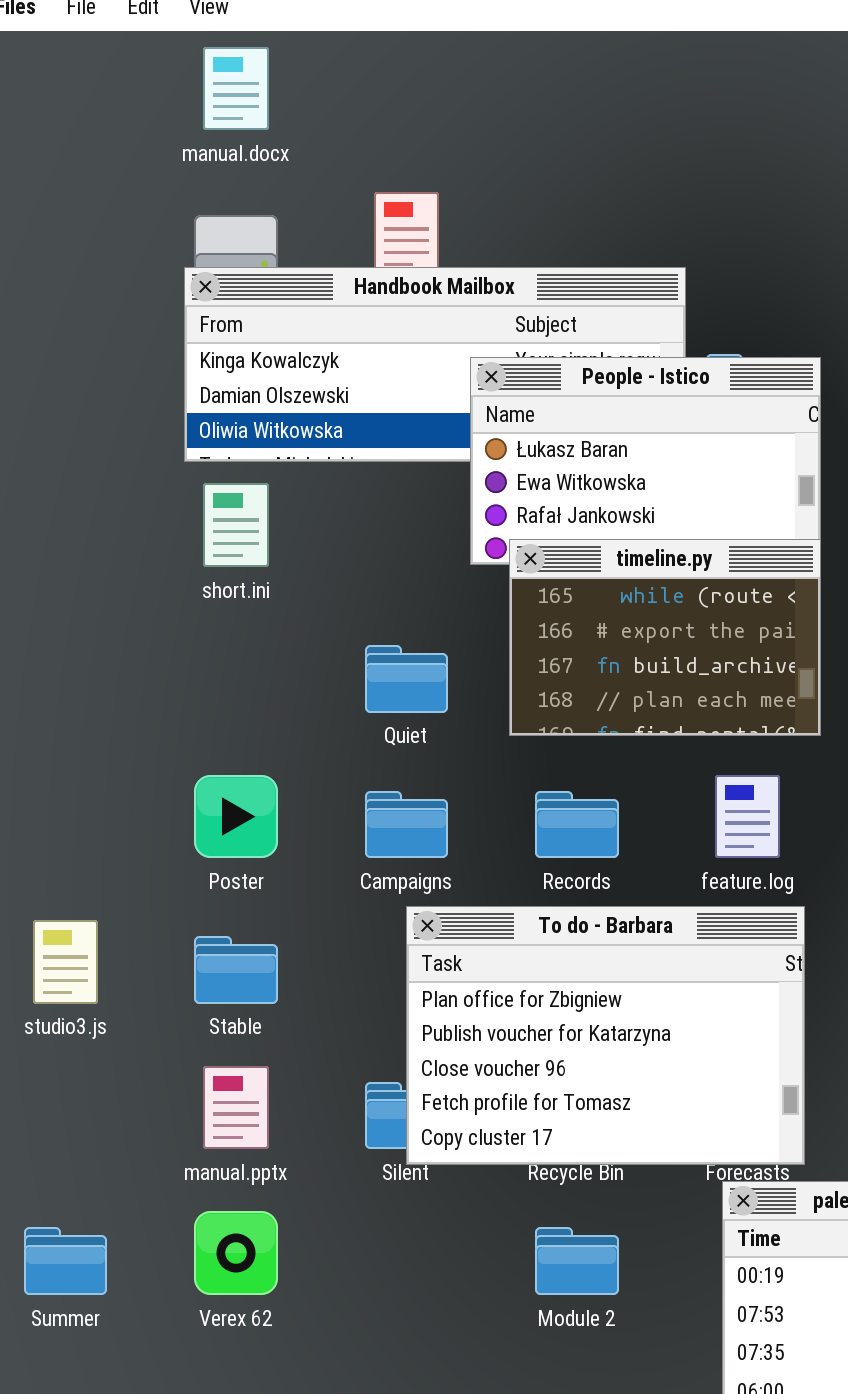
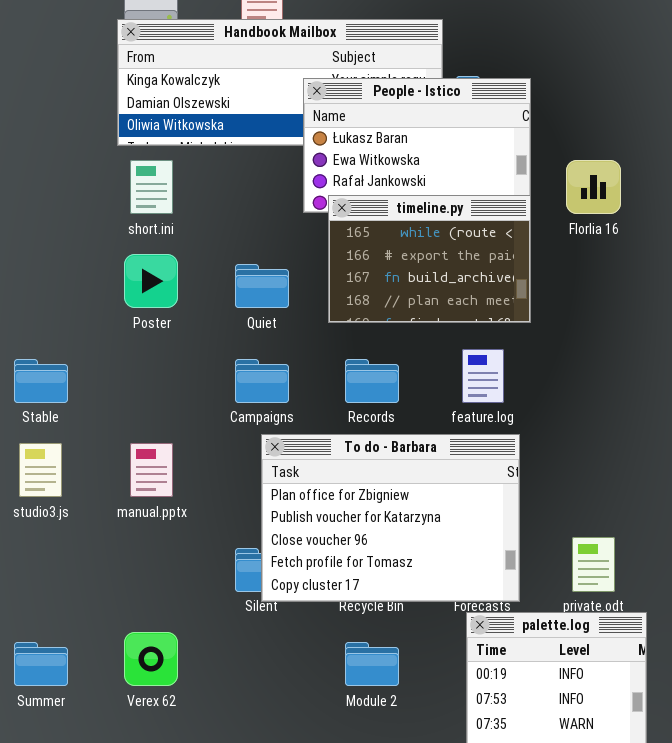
Poster: [194,775,278,858] -> [124,254,178,308], moved
Stable: [194,936,278,1004] -> [14,359,68,403], moved
manual.pptx: [203,1066,269,1149] -> [130,443,173,497], moved

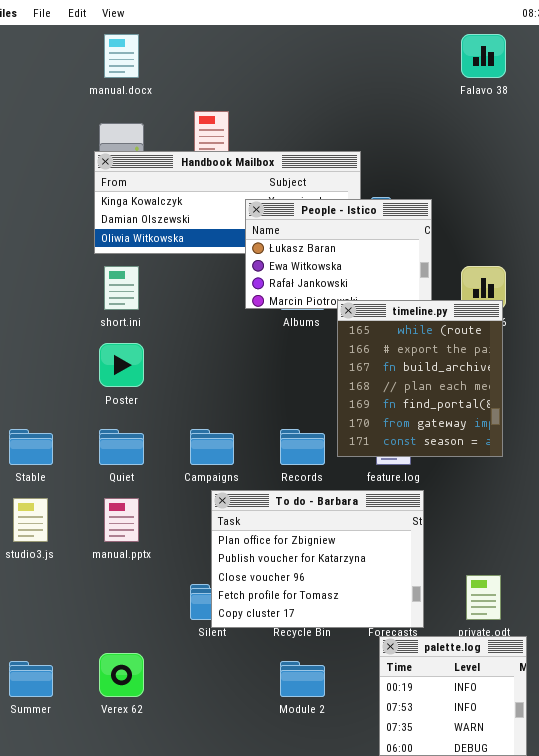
timeline.py: [328,195,531,323] -> [337,300,503,457], moved, resized
Quiet: [235,264,289,308] -> [99,429,144,465], moved

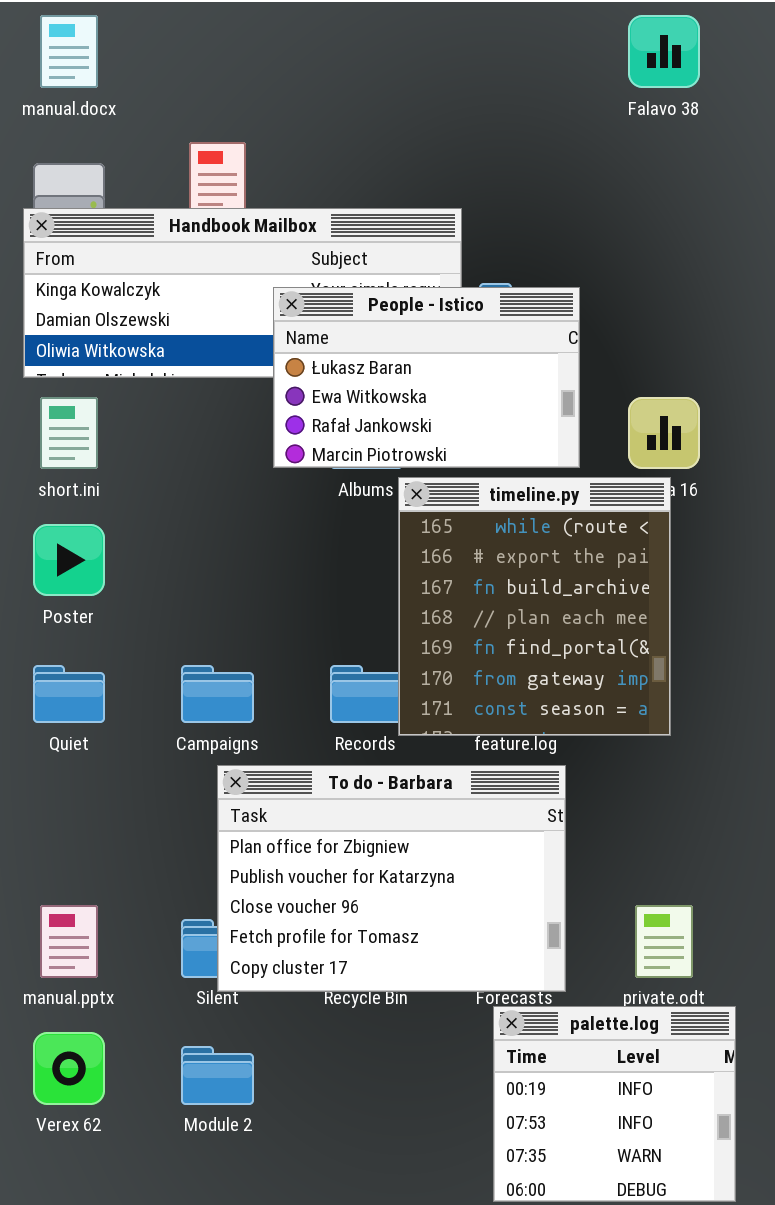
timeline.py: [337,300,503,457] -> [398,477,671,736], moved
manual.pptx: [104,498,139,542] -> [40,905,98,978], moved
Module 2: [280,661,325,697] -> [181,1046,254,1105], moved

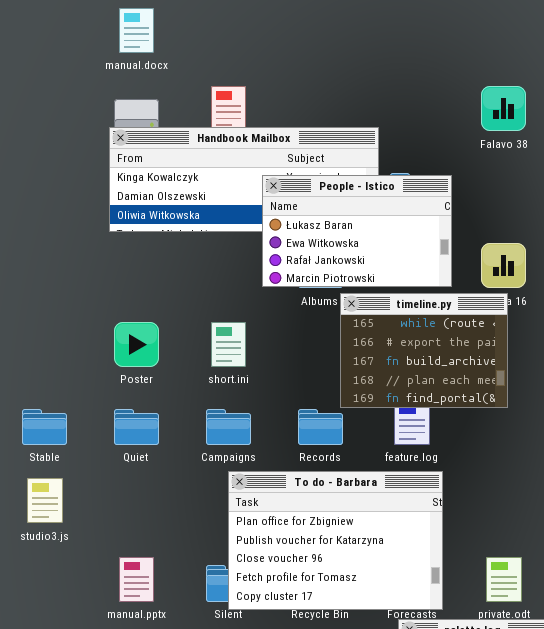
Falavo 38: [628,15,700,88] -> [481,86,526,131], moved
short.ini: [40,397,98,469] -> [211,322,246,367], moved
timeline.py: [398,477,671,736] -> [340,293,508,408], resized

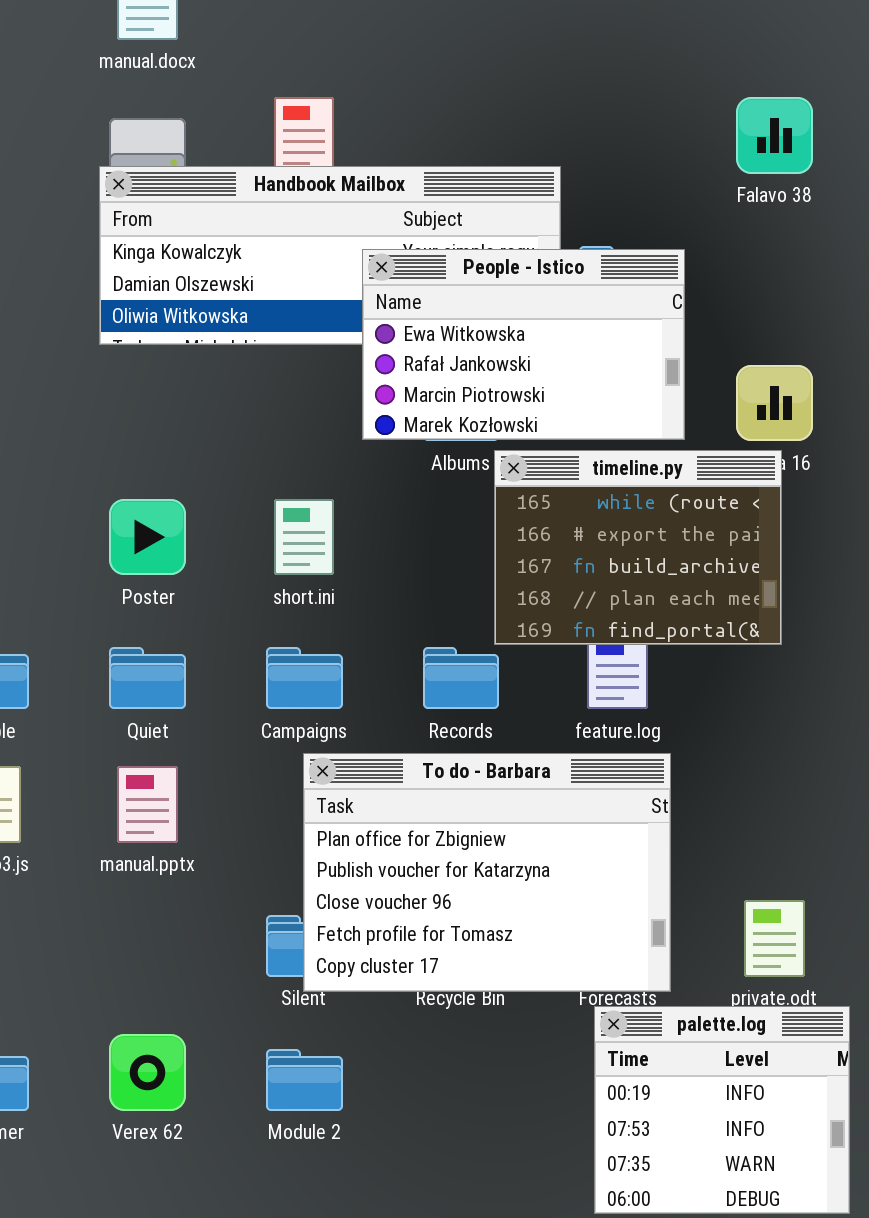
People - Istico: [262,175,452,287] -> [362,249,685,440], scrolled down 1 row
manual.pptx: [119,557,154,602] -> [117,766,178,843], moved

